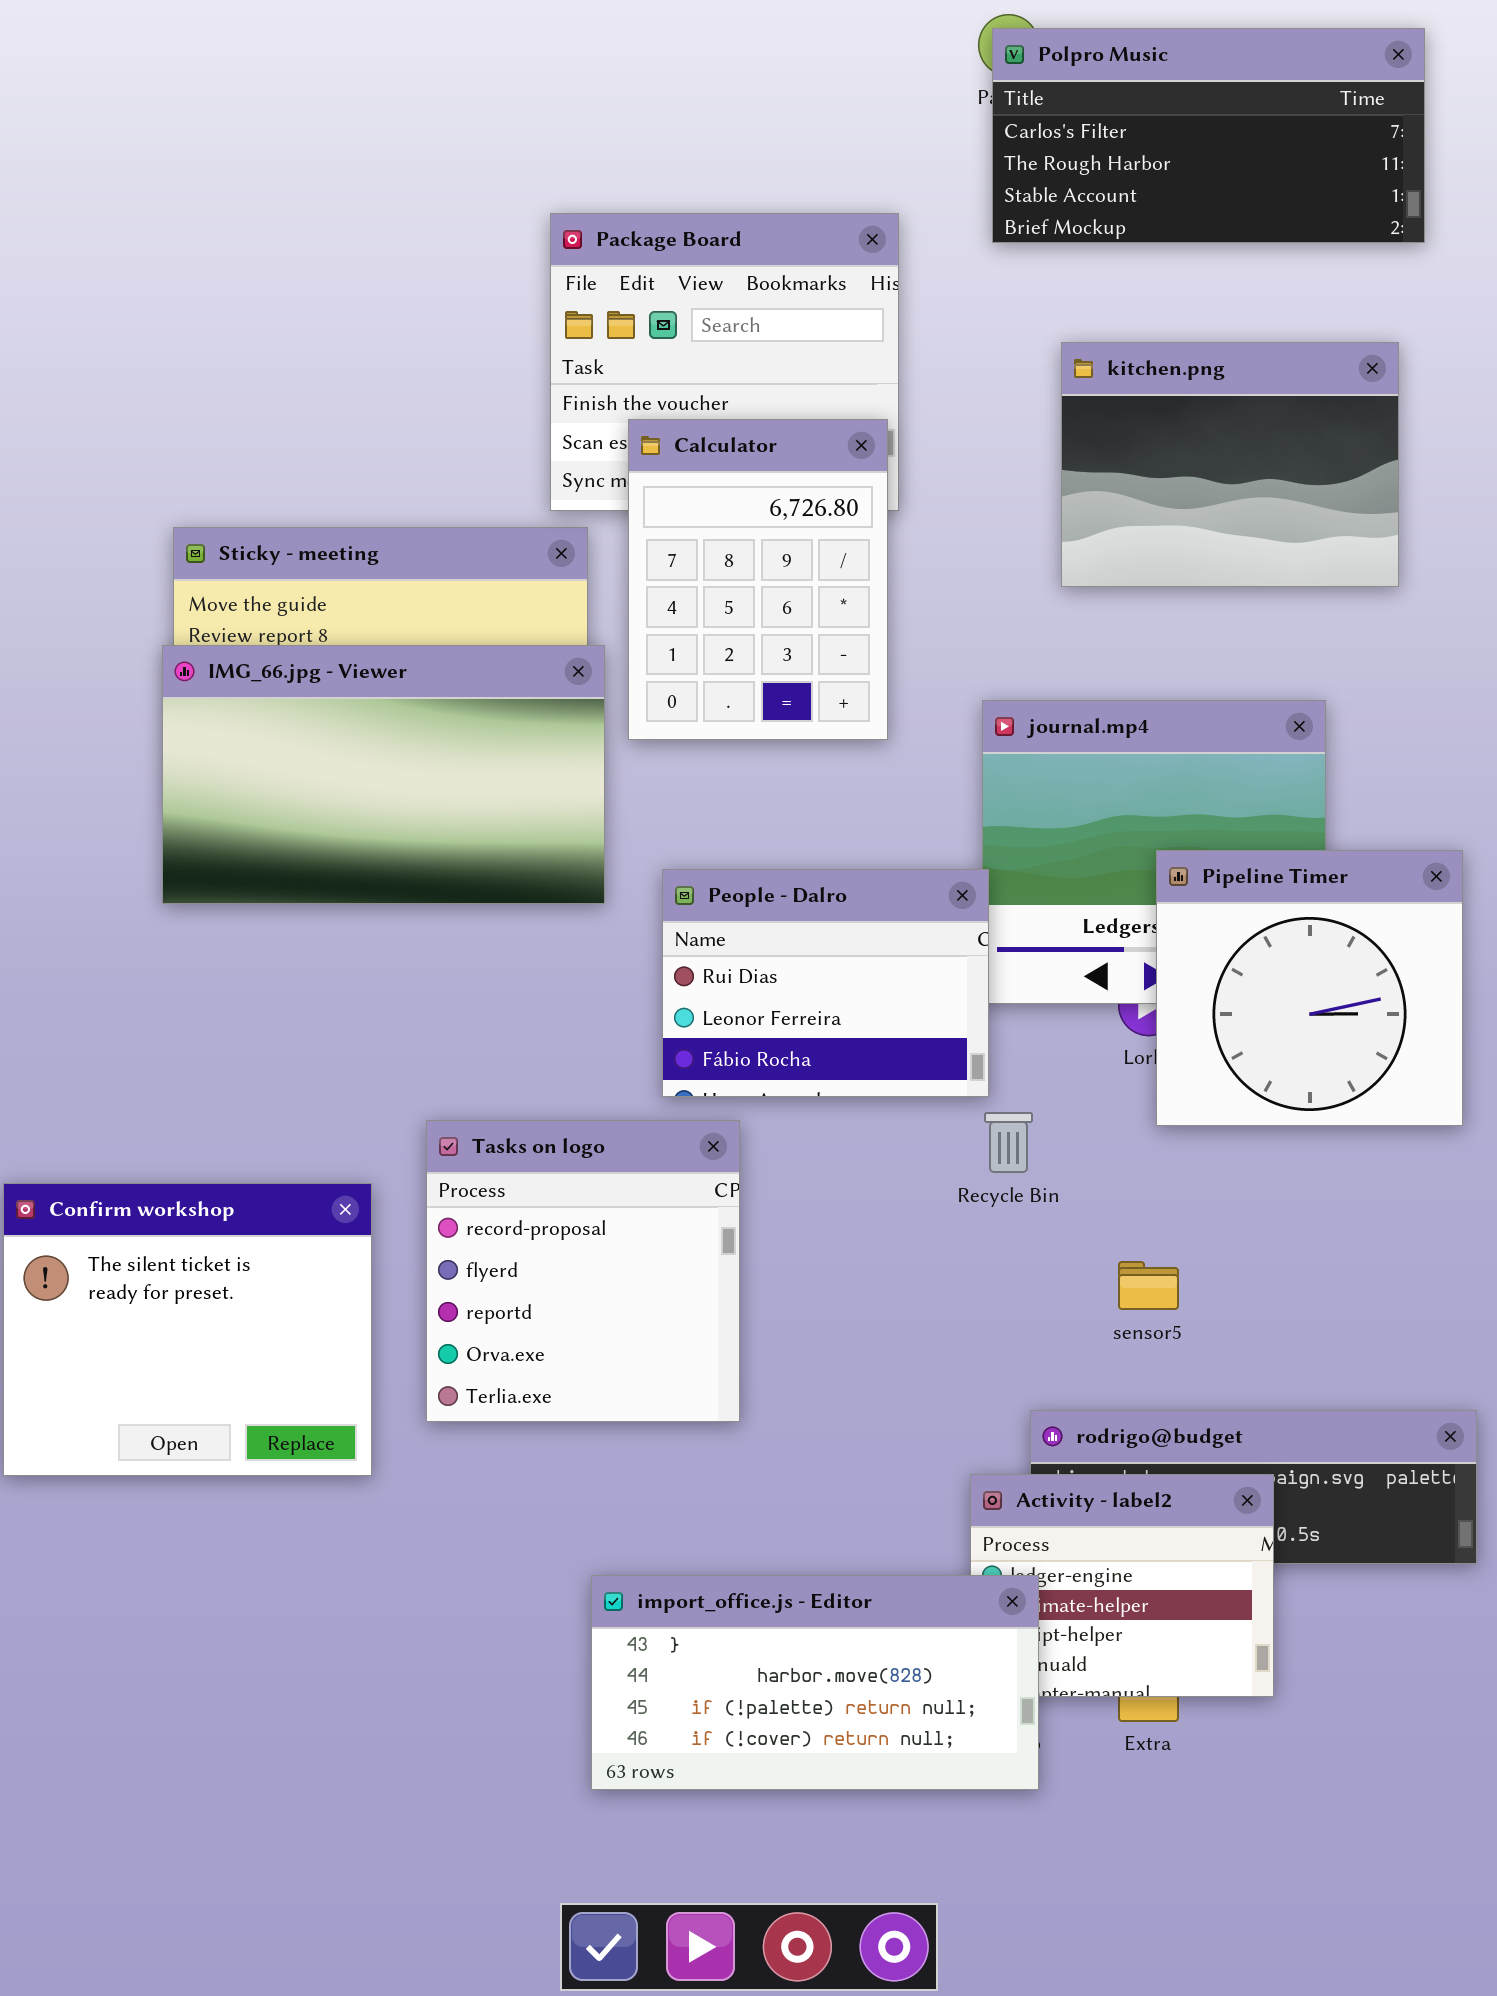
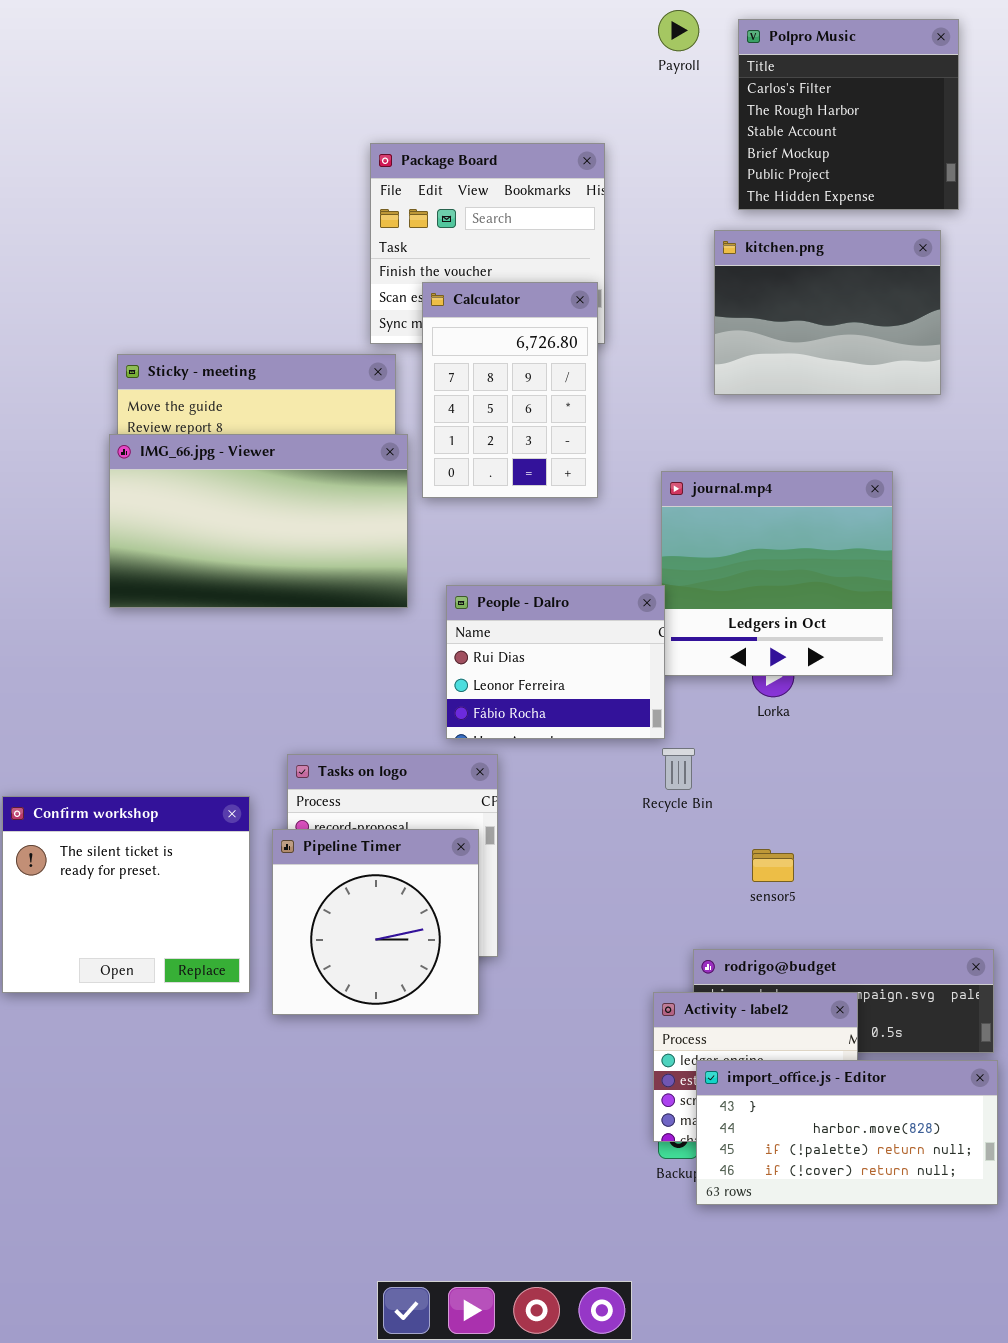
Polpro Music: [992,28,1425,243] -> [738,19,959,210], resized
Pipeline Timer: [1156,850,1463,1126] -> [272,829,479,1015], moved
import_office.js - Editor: [591,1575,1039,1790] -> [696,1060,998,1205], moved

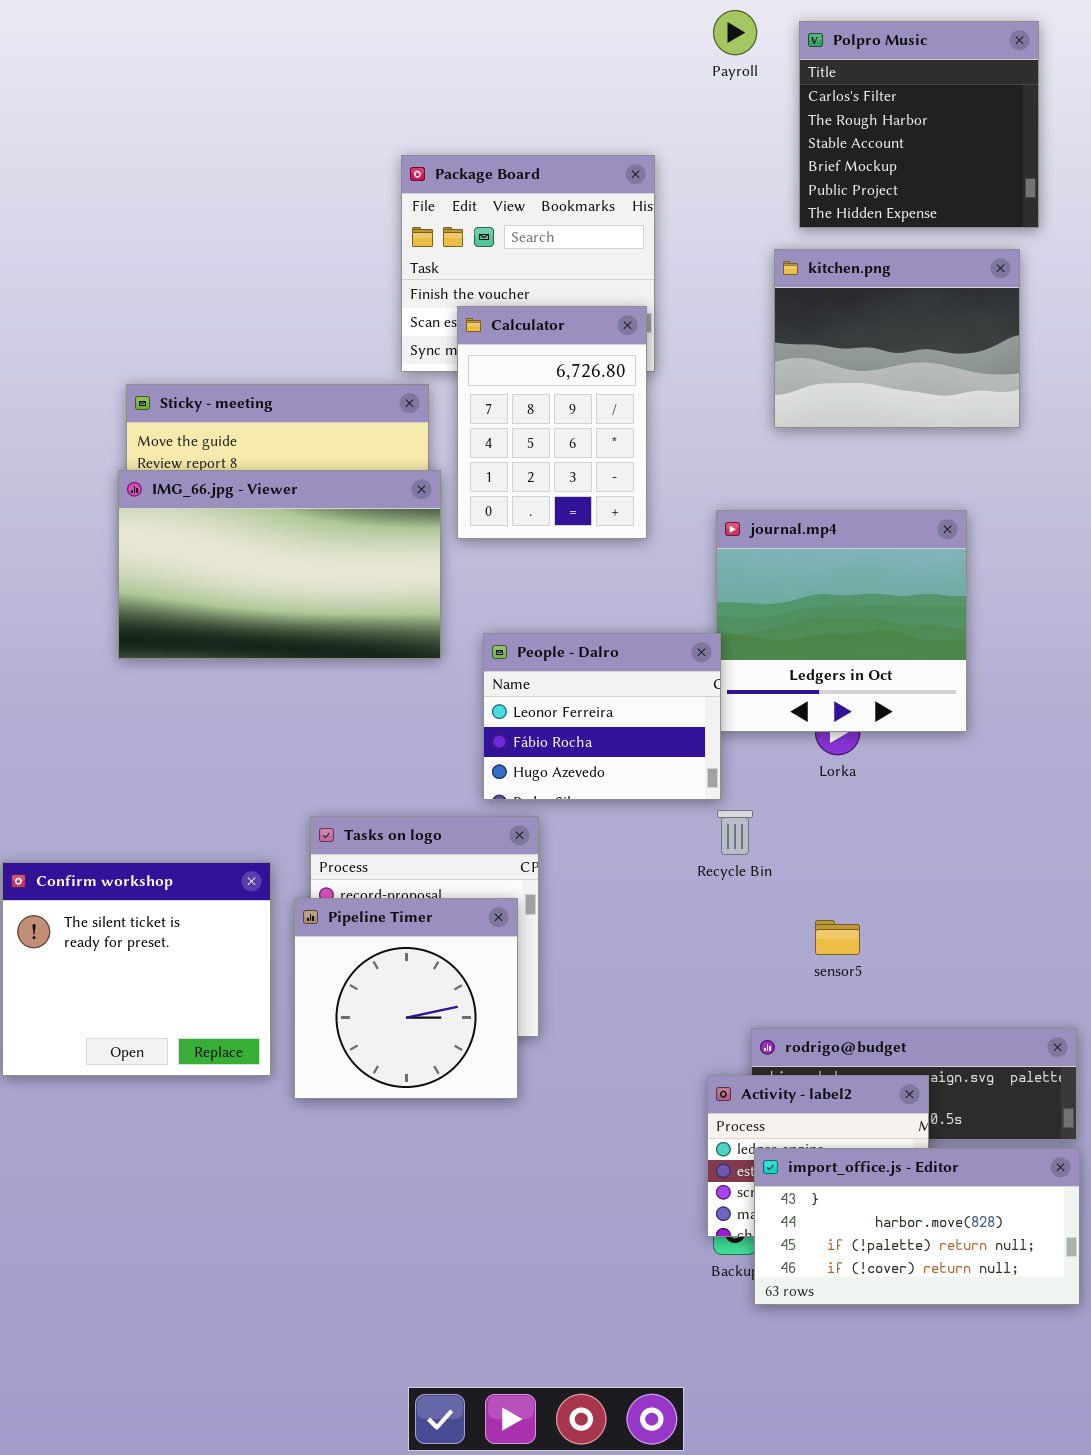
People - Dalro: [446,585,665,739] -> [483,633,721,800], scrolled down 1 row

